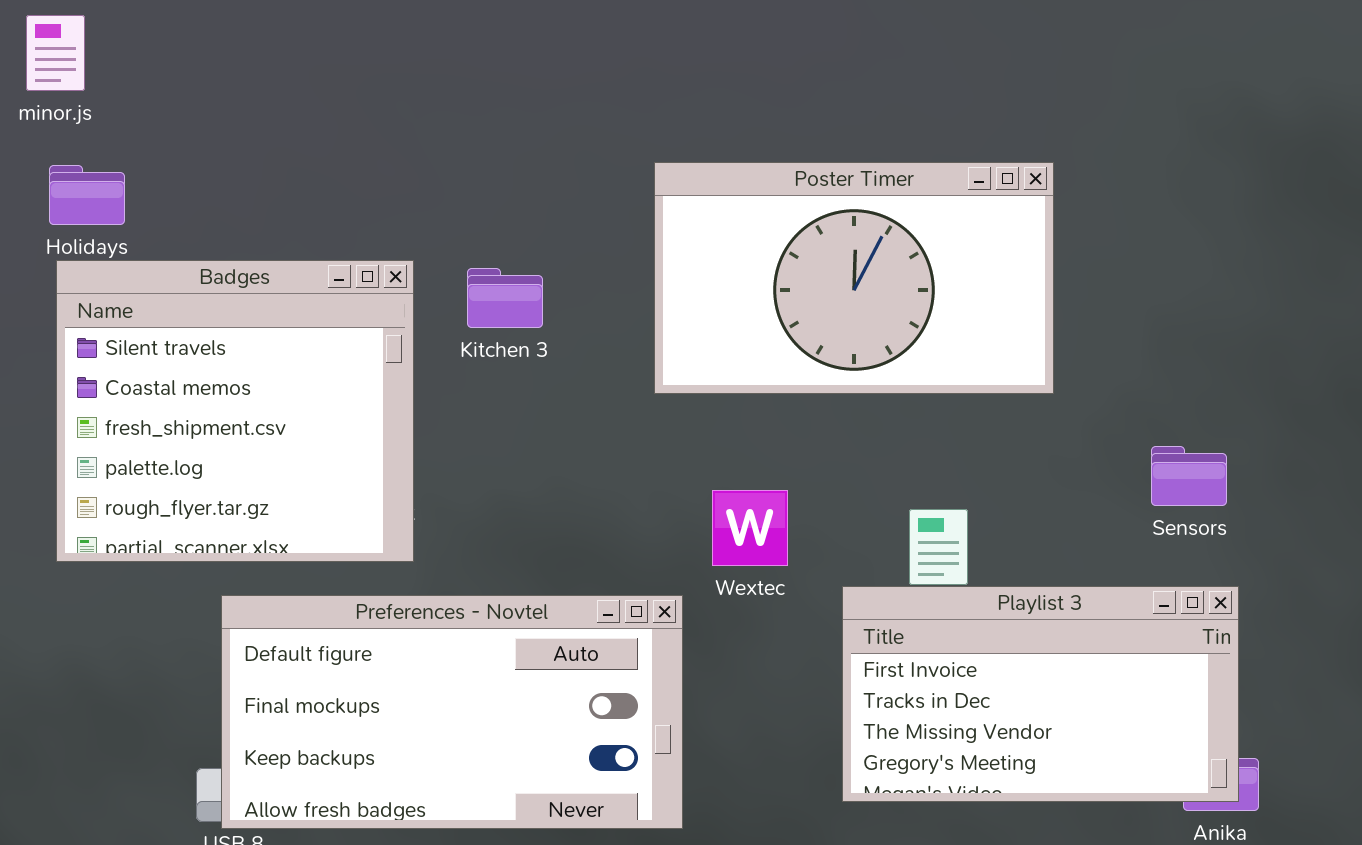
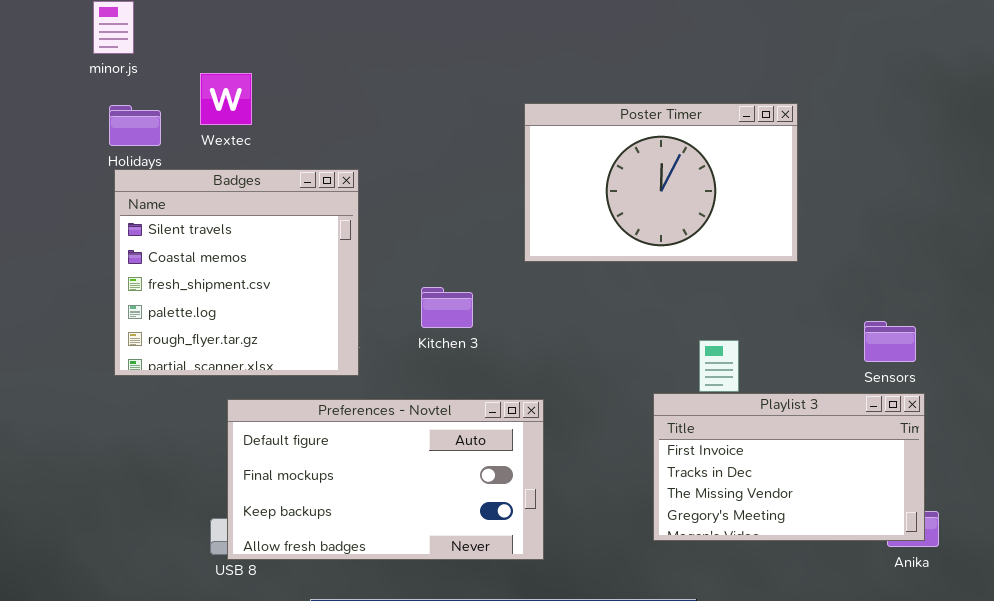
Kitchen 3: [467,268,543,328] -> [421,287,473,328], moved
Sensors: [1151,446,1227,506] -> [864,321,916,362], moved
Wextec: [712,490,788,566] -> [200,73,252,125], moved

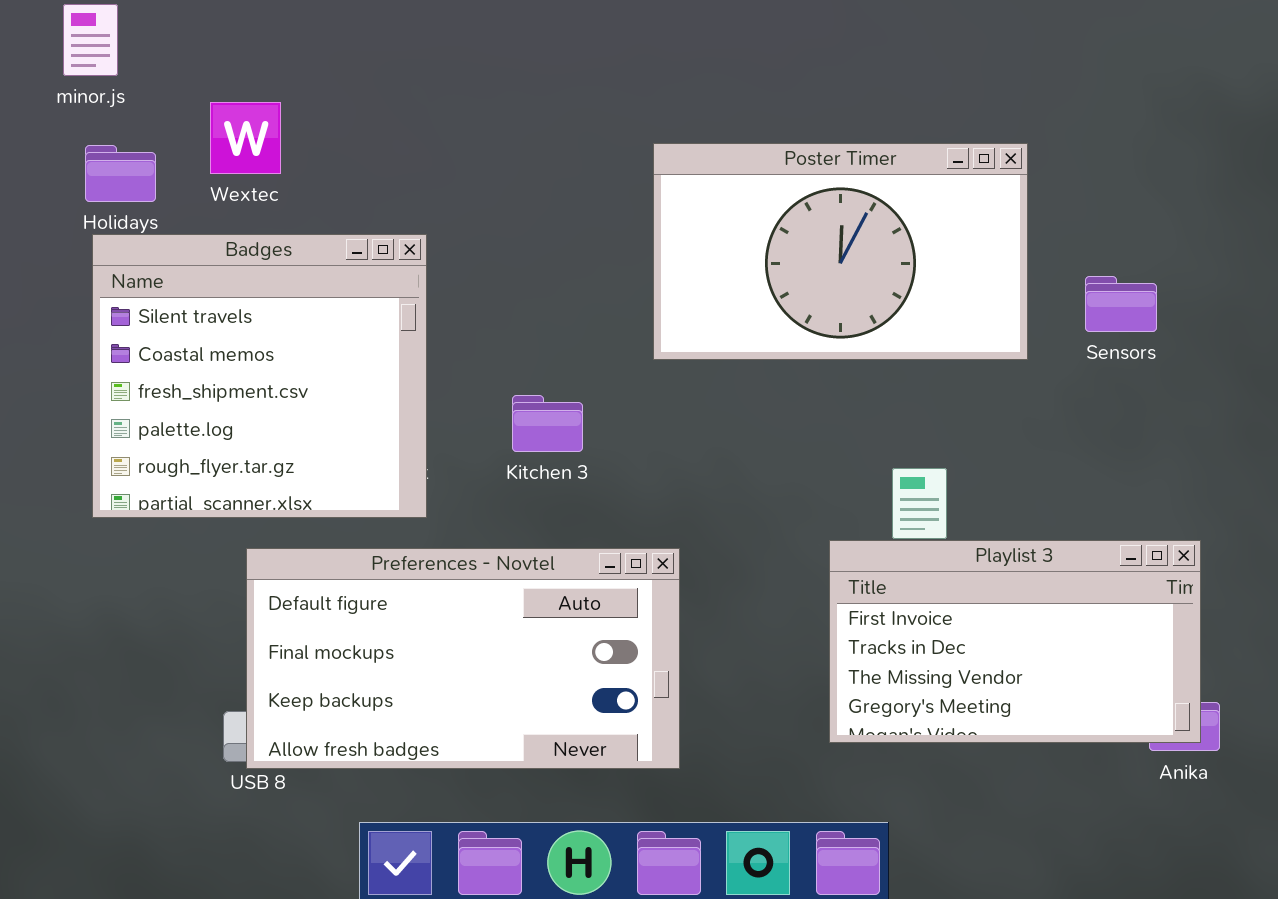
Sensors: [864,321,916,362] -> [1085,276,1157,332], moved

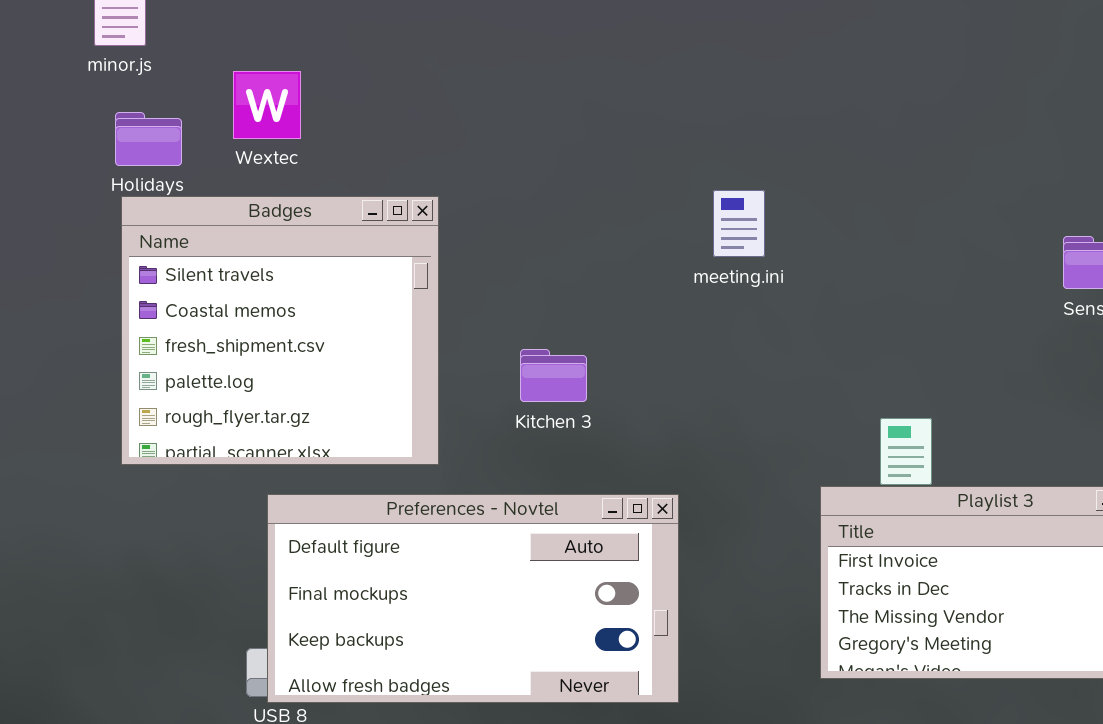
Poster Timer: [653,143,1028,360] -> none, closed

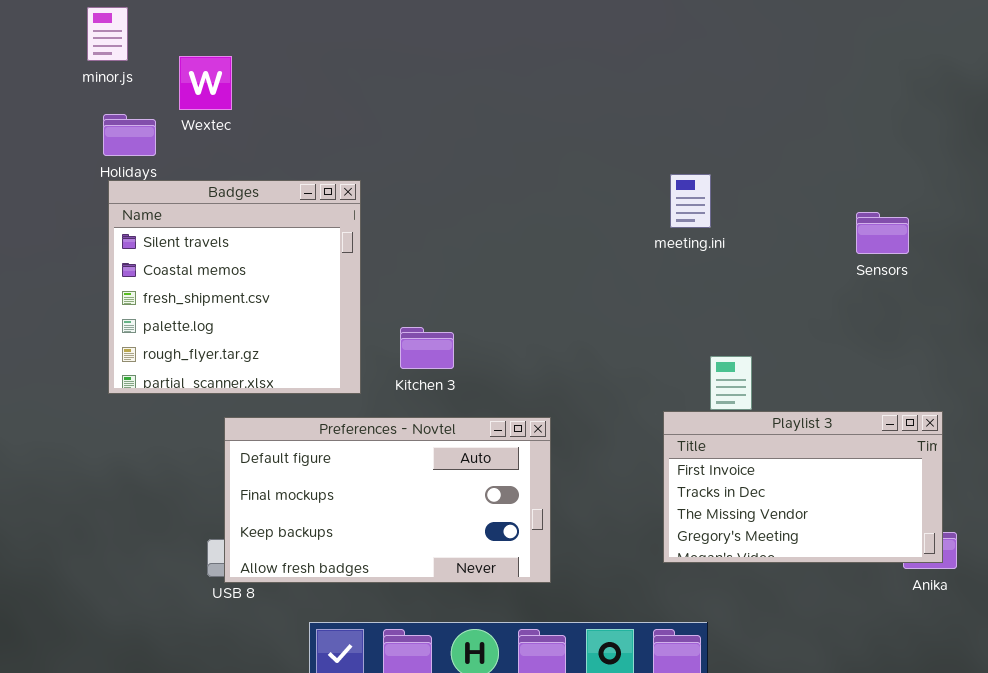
Wextec: [233,71,301,139] -> [179,56,232,110], moved
meeting.ini: [713,190,765,257] -> [670,174,711,228], moved
Kitchen 3: [520,349,587,402] -> [400,327,454,369], moved

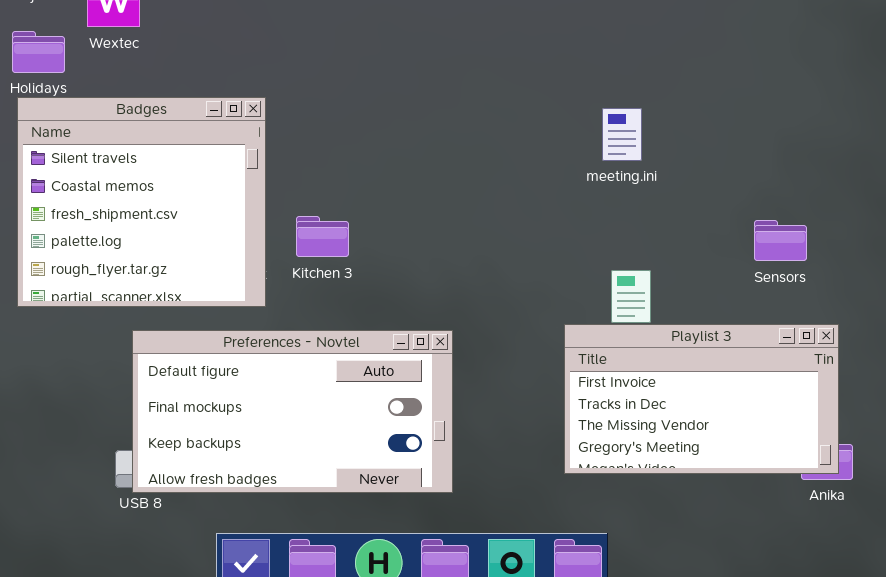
meeting.ini: [670,174,711,228] -> [602,108,642,161], moved
Sensors: [856,212,909,254] -> [754,220,807,261], moved
Kitchen 3: [400,327,454,369] -> [296,216,349,257], moved

